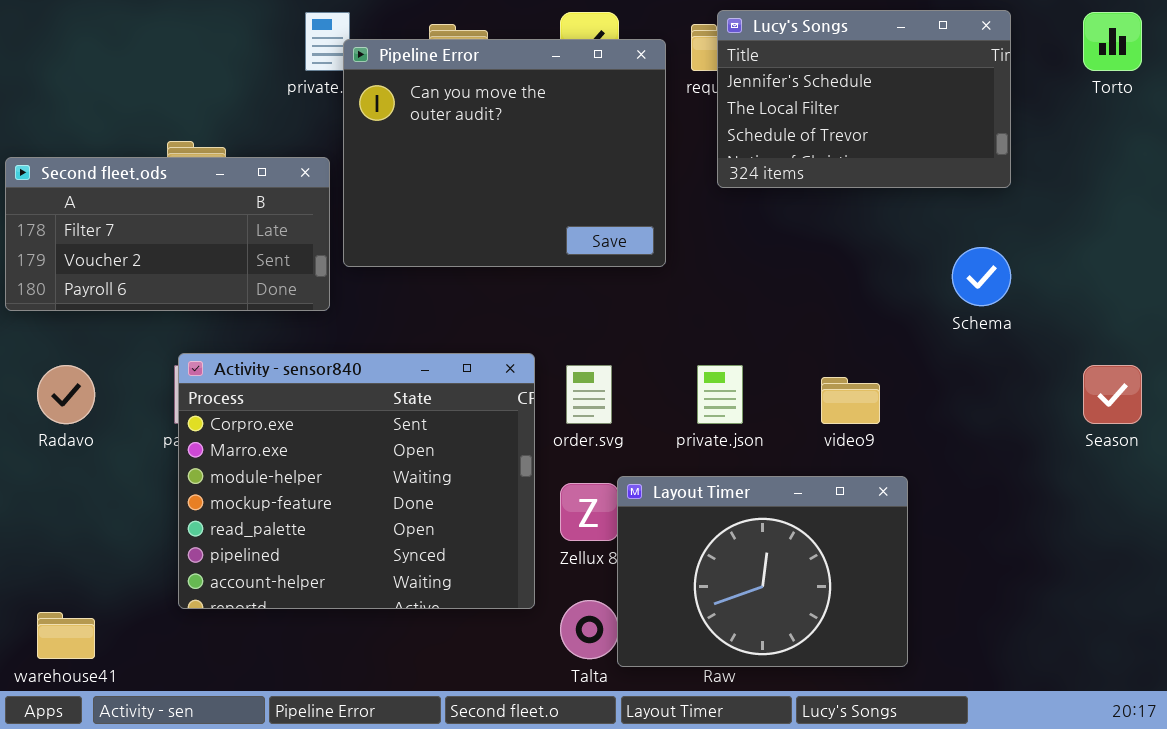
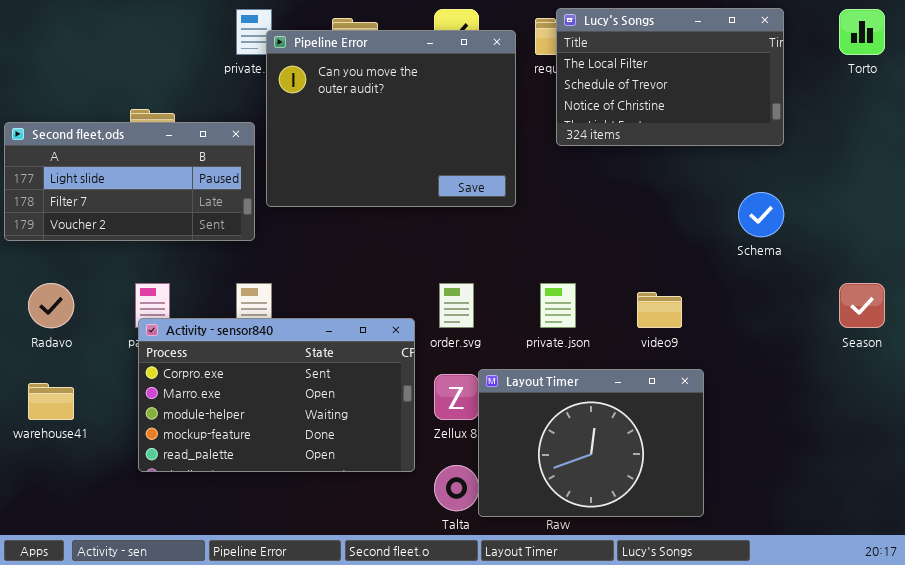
Lucy's Songs: [717,10,1011,188] -> [556,8,784,146], scrolled down 1 row
Second fleet.ods: [5,157,330,311] -> [4,122,255,241], scrolled up 1 row
Activity - sensor840: [178,353,535,609] -> [138,318,415,472], resized
warehouse41: [37,612,95,659] -> [28,383,74,420], moved

